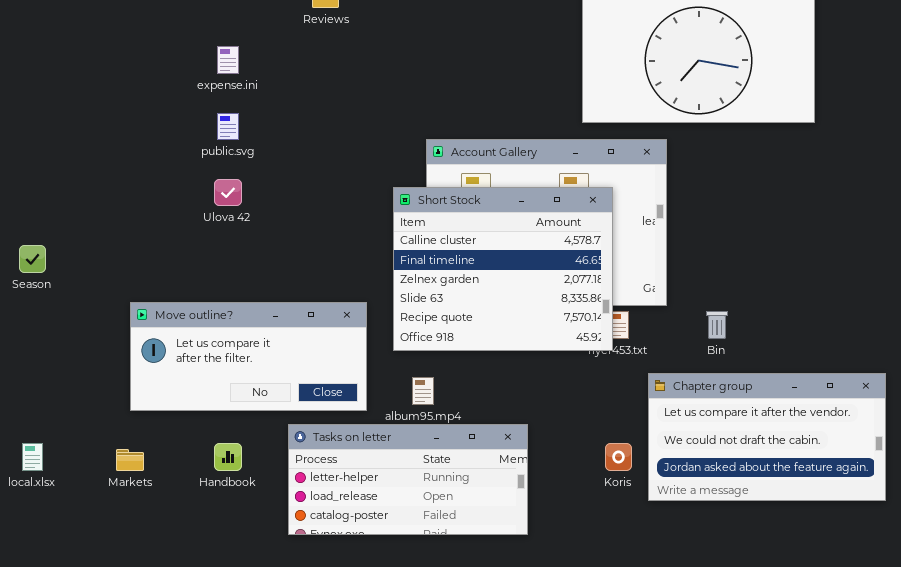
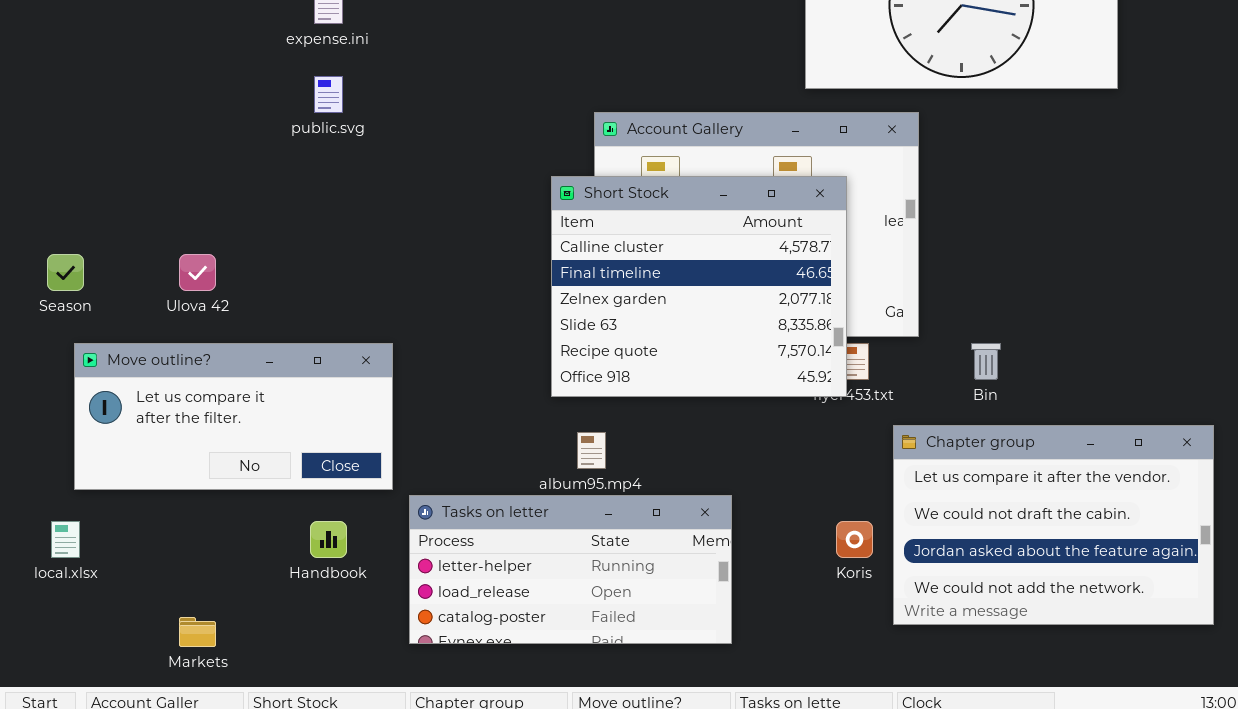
Ulova 42: [214,179,242,206] -> [179,254,216,291], moved
Move outline?: [130,302,367,411] -> [74,343,393,490], moved
Chapter group: [648,373,886,501] -> [893,425,1214,625], resized
Markets: [116,449,144,471] -> [179,617,216,647], moved

